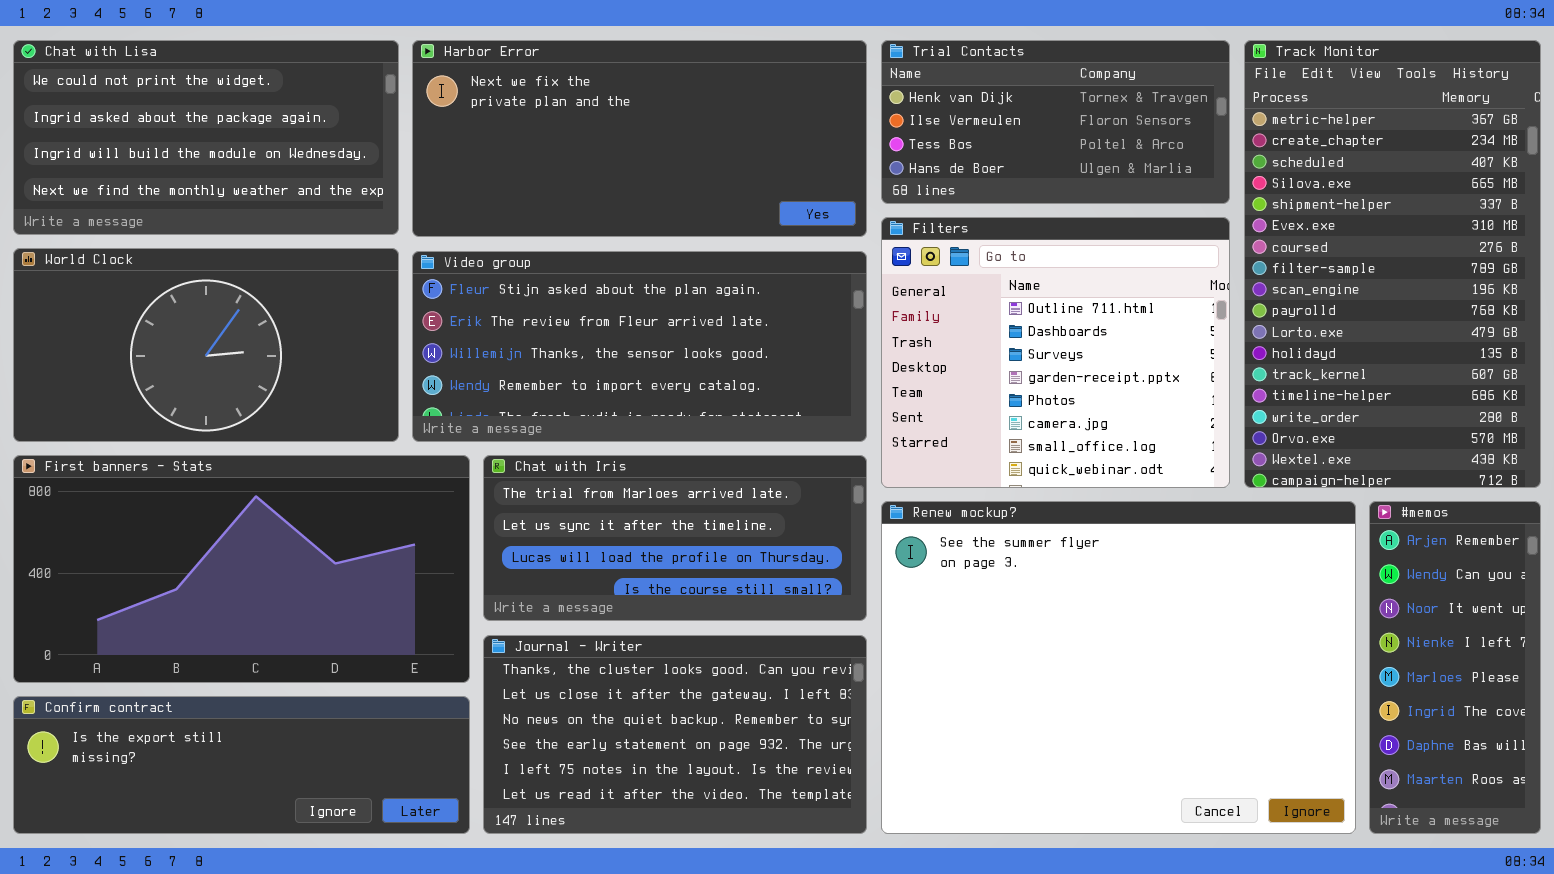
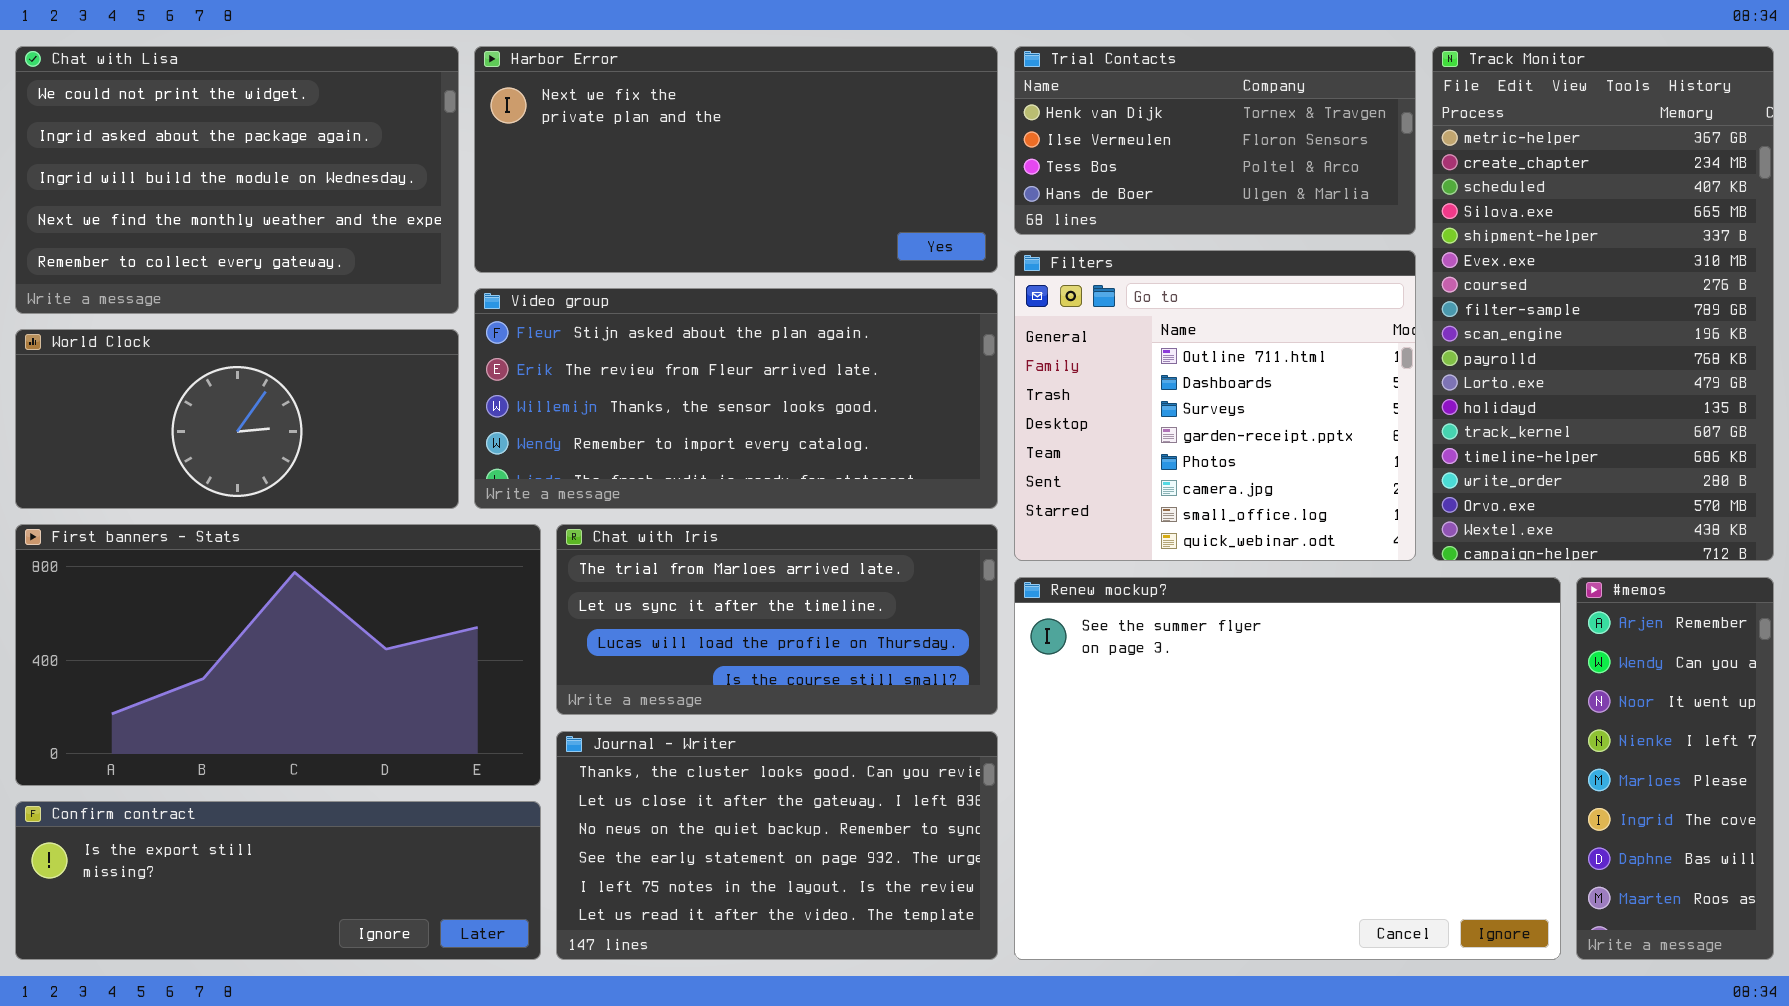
Chat with Lisa: [13,40,399,235] -> [15,46,459,314], resized
World Clock: [13,248,399,442] -> [15,329,459,509], resized

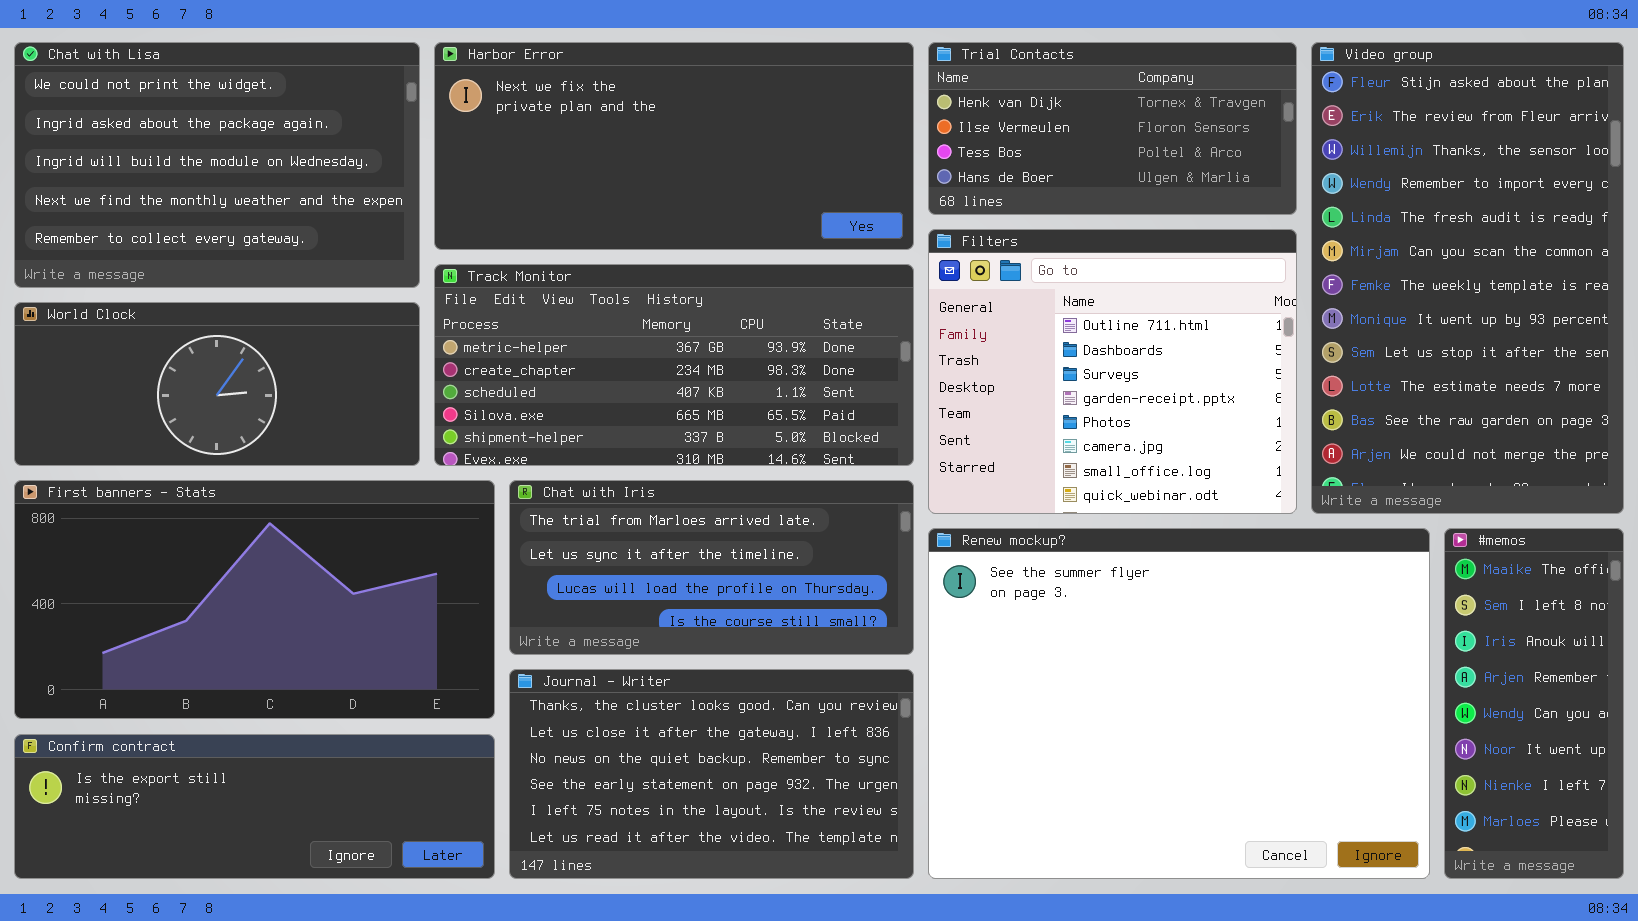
Track Monitor: [1432,46,1774,561] -> [434,264,914,466], moved, resized
Video group: [474,288,998,509] -> [1311,42,1624,514], moved, resized
#memos: [1576,577,1774,960] -> [1444,528,1624,879], scrolled up 3 rows

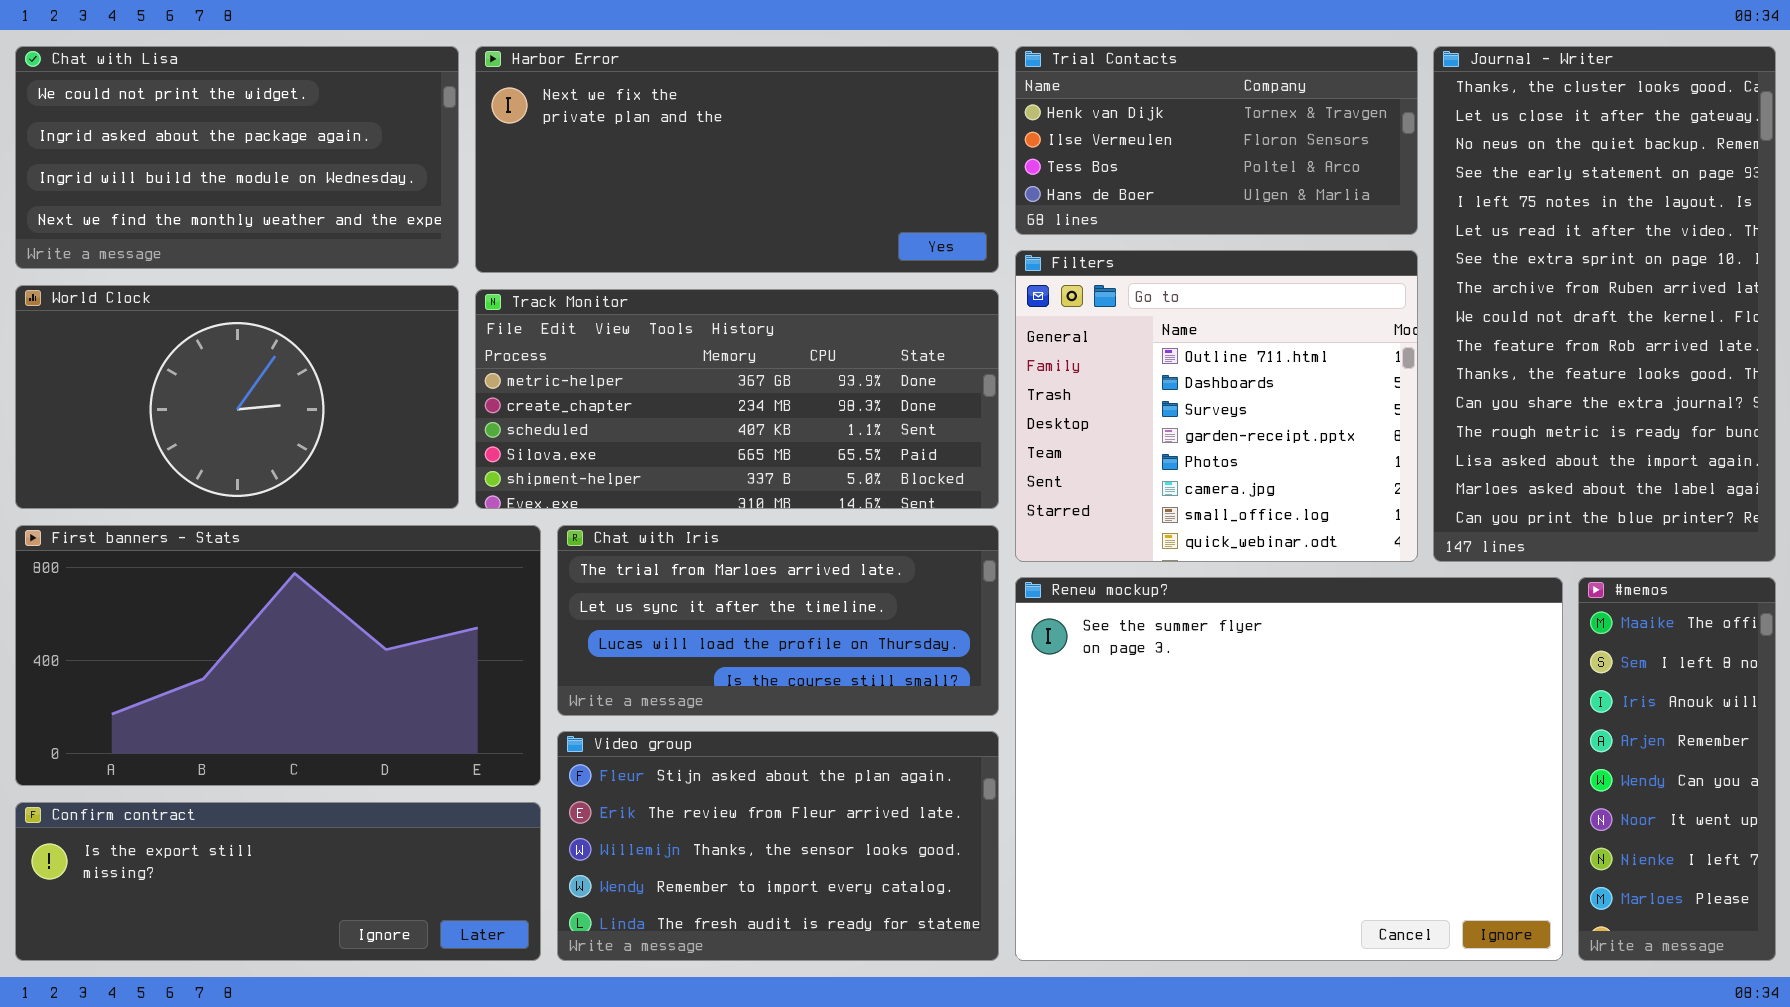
Chat with Lisa: [14,42,420,288] -> [15,46,459,269], resized
Video group: [1311,42,1624,514] -> [557,731,999,961], moved, resized
World Clock: [14,302,420,466] -> [15,285,459,509], resized
Journal - Writer: [509,669,914,879] -> [1433,46,1776,562], moved, resized

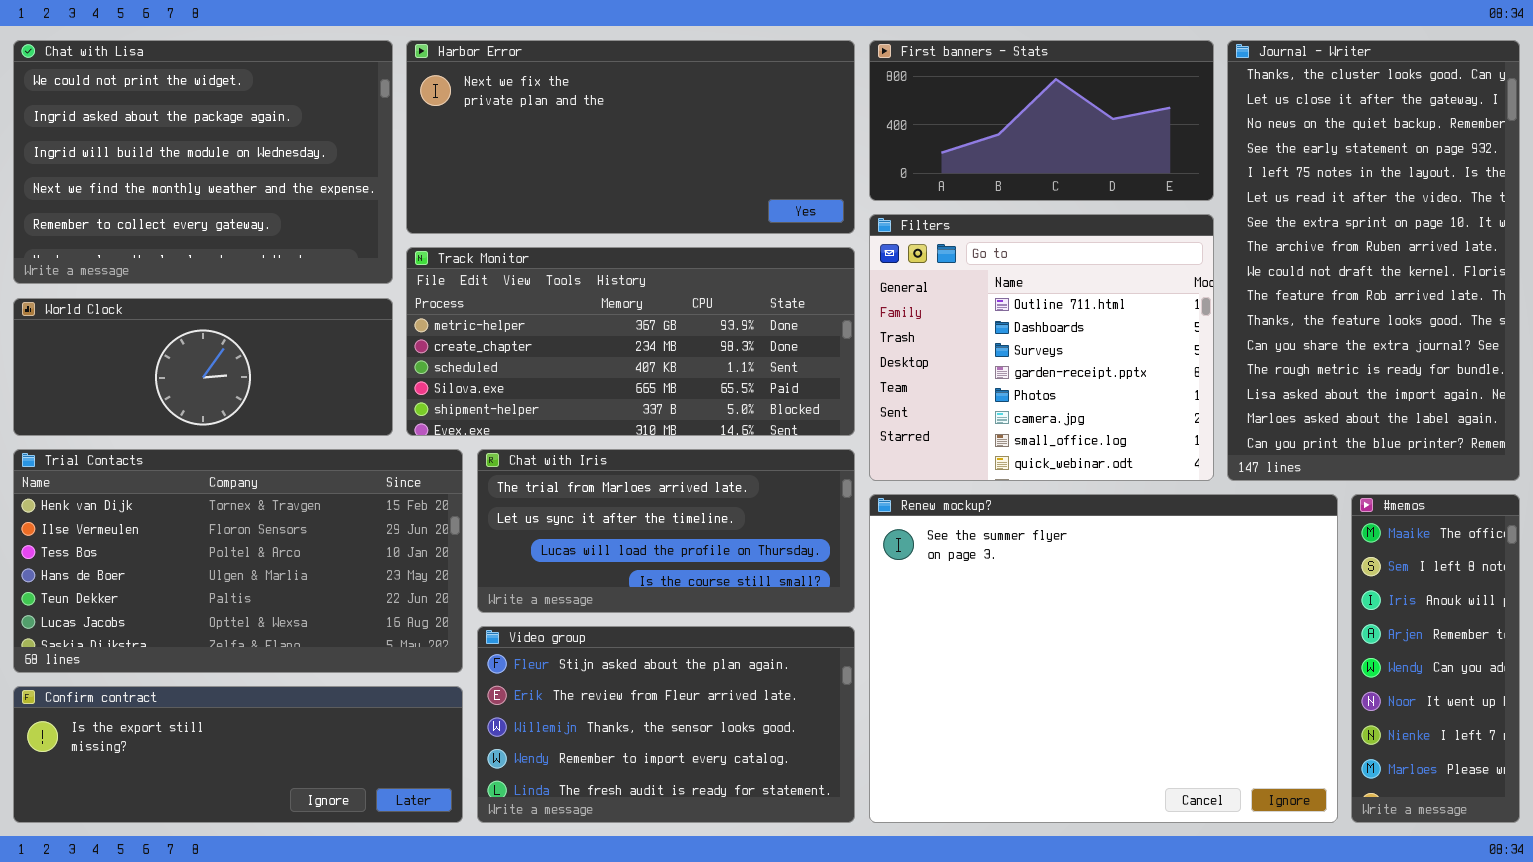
Chat with Lisa: [15,46,459,269] -> [13,40,393,284], resized
Trial Contacts: [1015,46,1418,235] -> [13,449,463,673], moved, resized
World Clock: [15,285,459,509] -> [13,298,393,436], resized
First banners - Stats: [15,525,541,786] -> [869,40,1214,201], moved, resized

